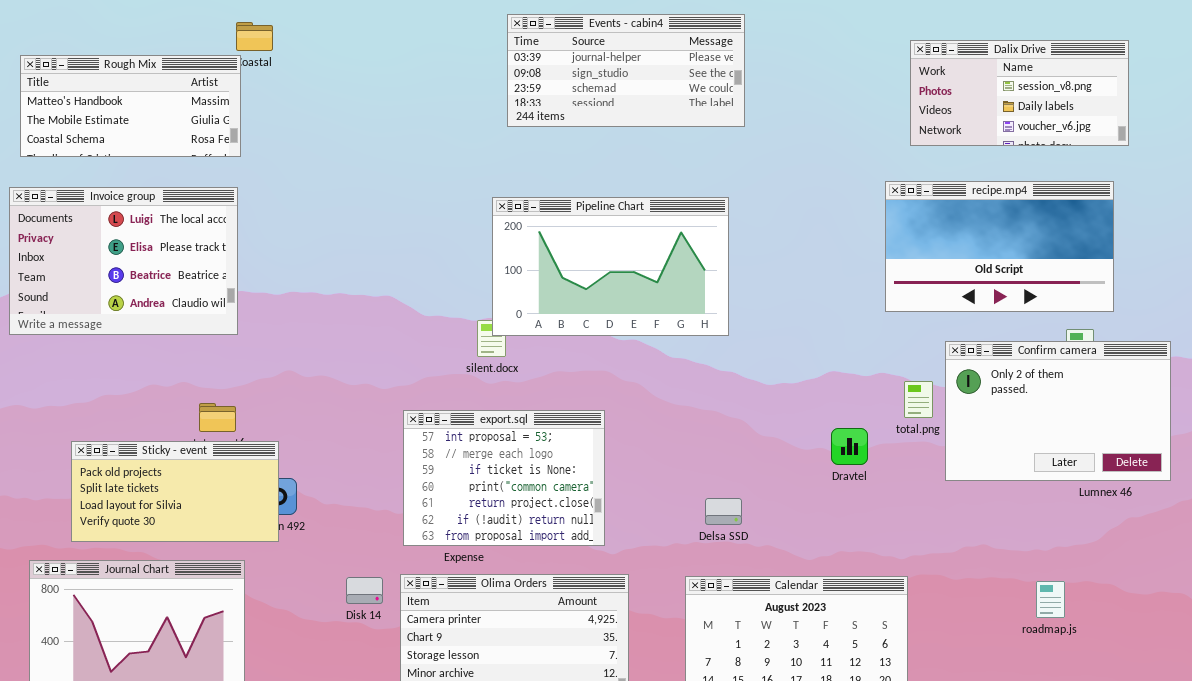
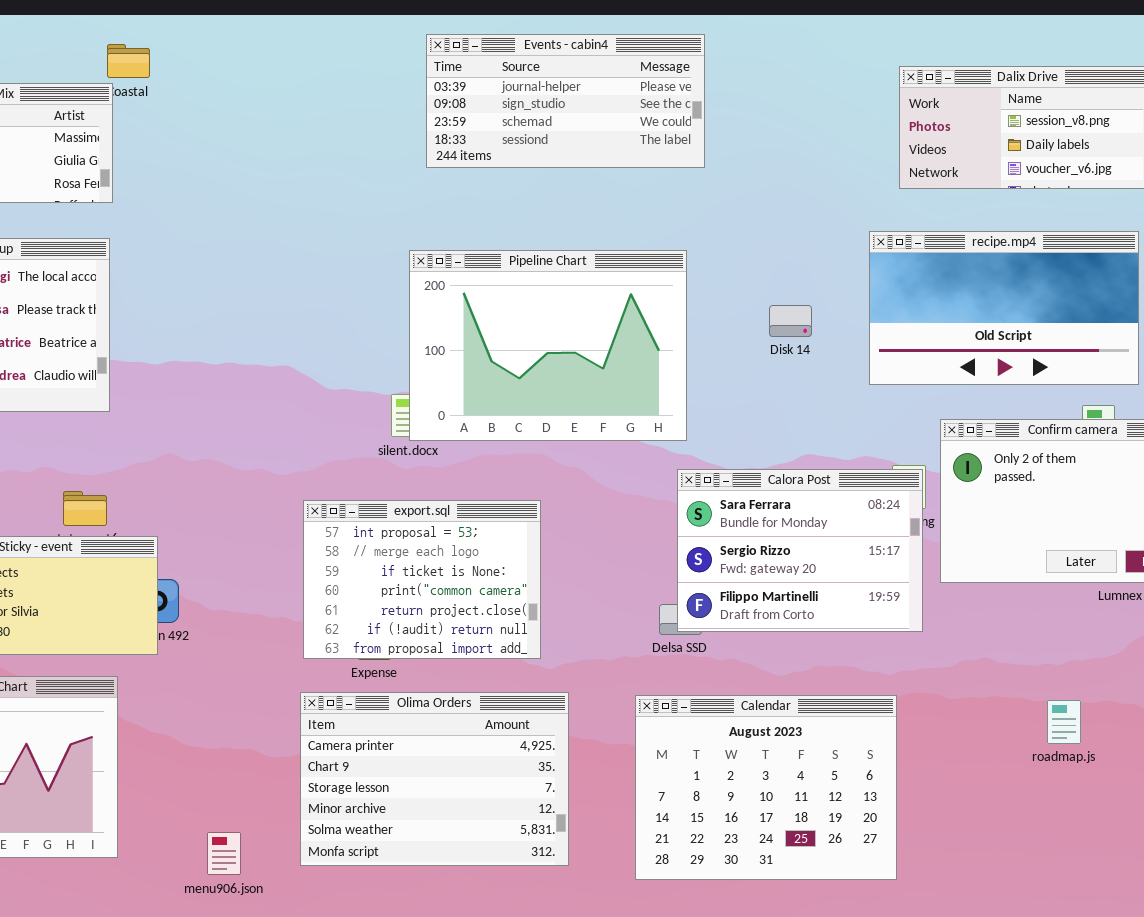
Pipeline Chart: [492,197,729,336] -> [409,250,687,441], resized
Calora Post: none -> [677,469,923,632], opened
Disk 14: [346,577,383,604] -> [769,305,812,337], moved

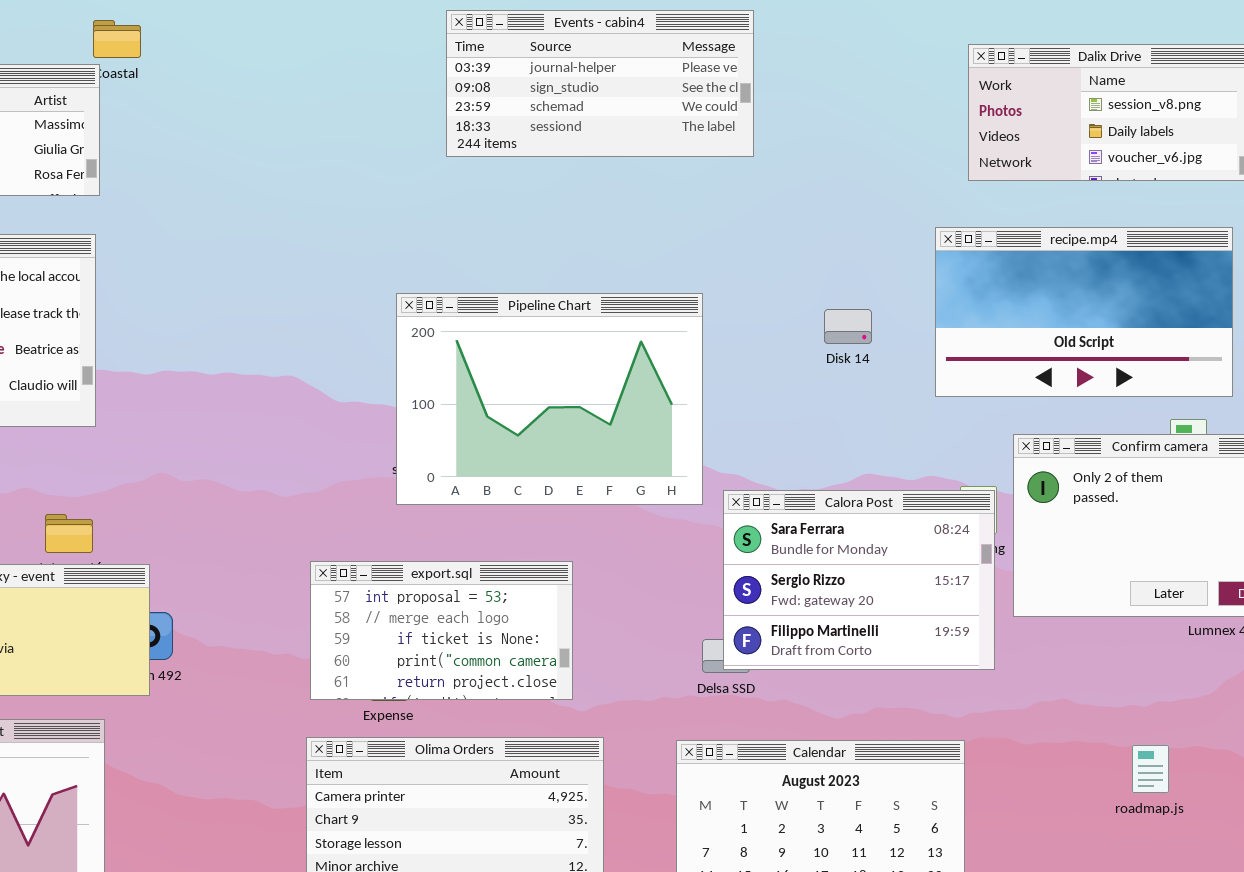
Pipeline Chart: [409,250,687,441] -> [396,293,703,505], moved
export.sql: [303,500,541,659] -> [310,561,573,700], resized

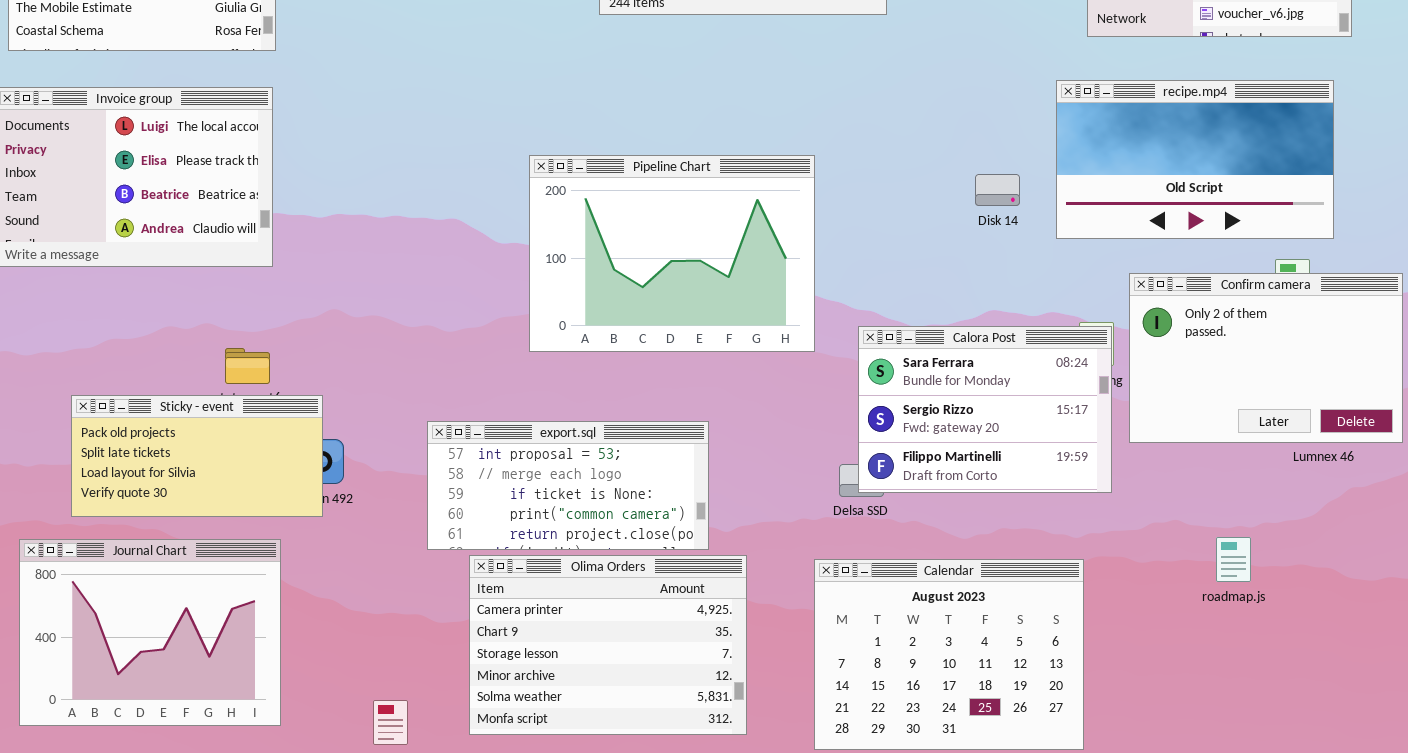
Pipeline Chart: [396,293,703,505] -> [529,155,815,352], moved
Disk 14: [824,309,872,344] -> [975,174,1020,206], moved
export.sql: [310,561,573,700] -> [427,421,709,550], moved, resized
roadmap.js: [1132,745,1169,793] -> [1216,537,1251,582], moved

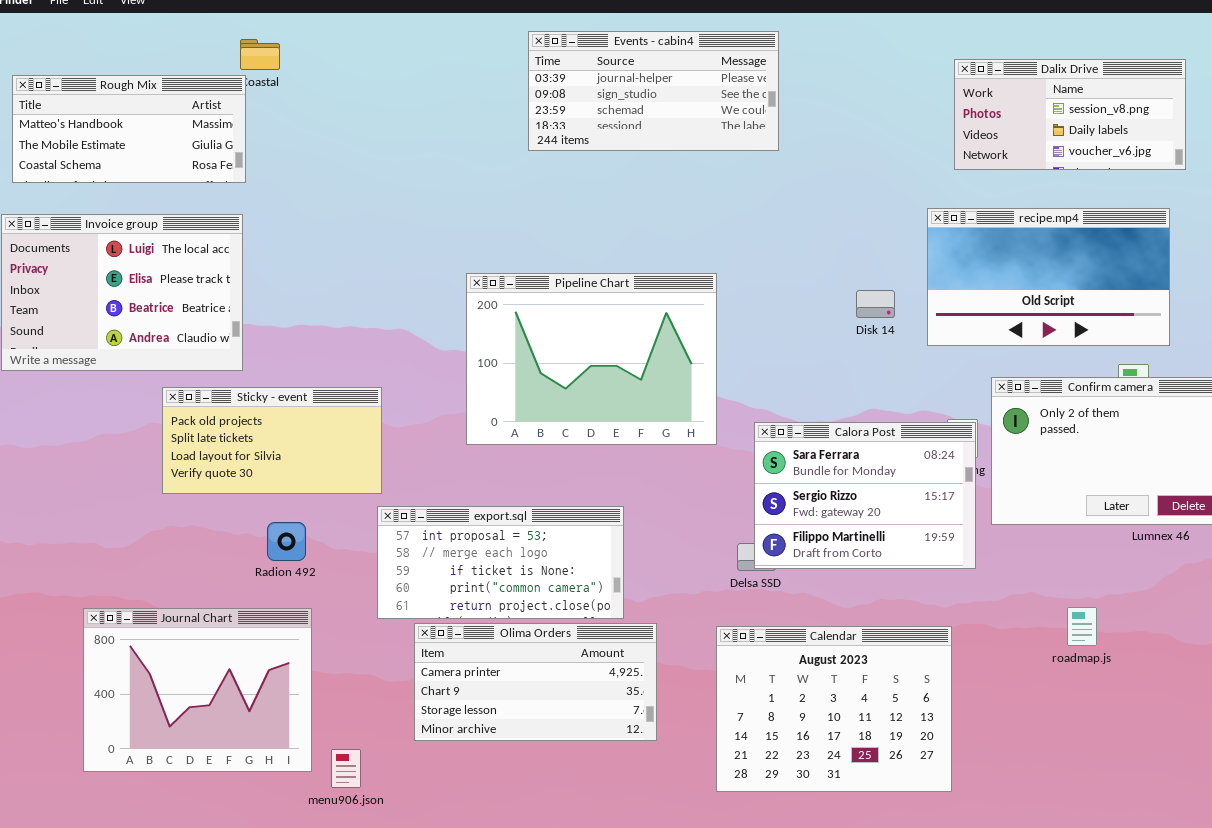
Sticky - event: [71,395,323,517] -> [162,387,382,494], moved
Journal Chart: [19,539,281,726] -> [83,608,312,772], moved
Olima Orders: [469,555,747,735] -> [414,623,657,741], resized

